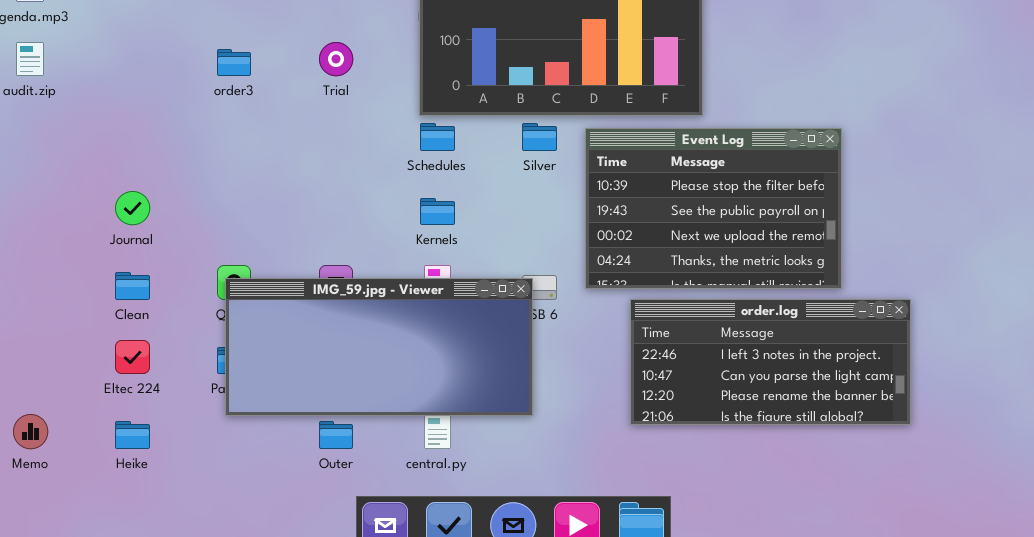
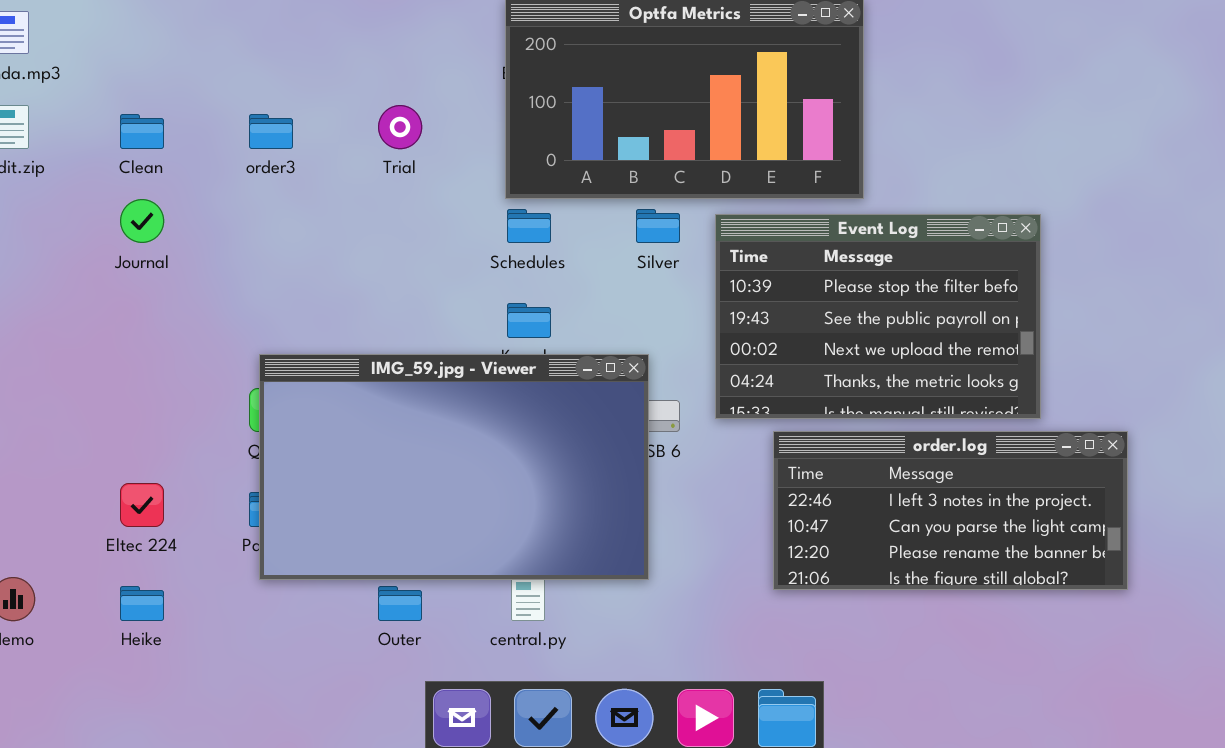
Journal: [115,191,150,225] -> [120,199,164,243], moved
Clean: [115,272,150,300] -> [120,114,164,149], moved
IMG_59.jpg - Viewer: [225,278,533,416] -> [259,354,649,580], resized

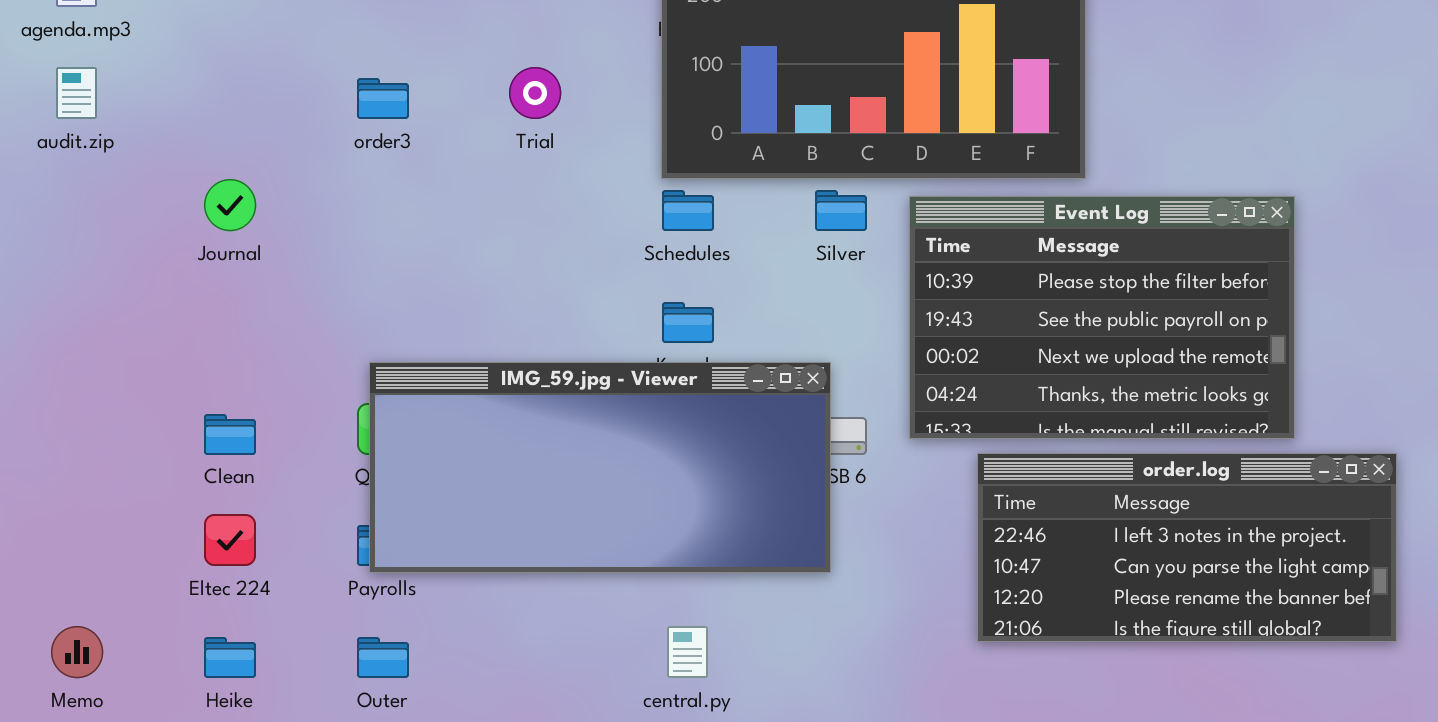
Clean: [120,114,164,149] -> [204,414,256,455], moved
IMG_59.jpg - Viewer: [259,354,649,580] -> [369,362,831,573], resized
Outer: [378,586,422,621] -> [357,637,409,678], moved

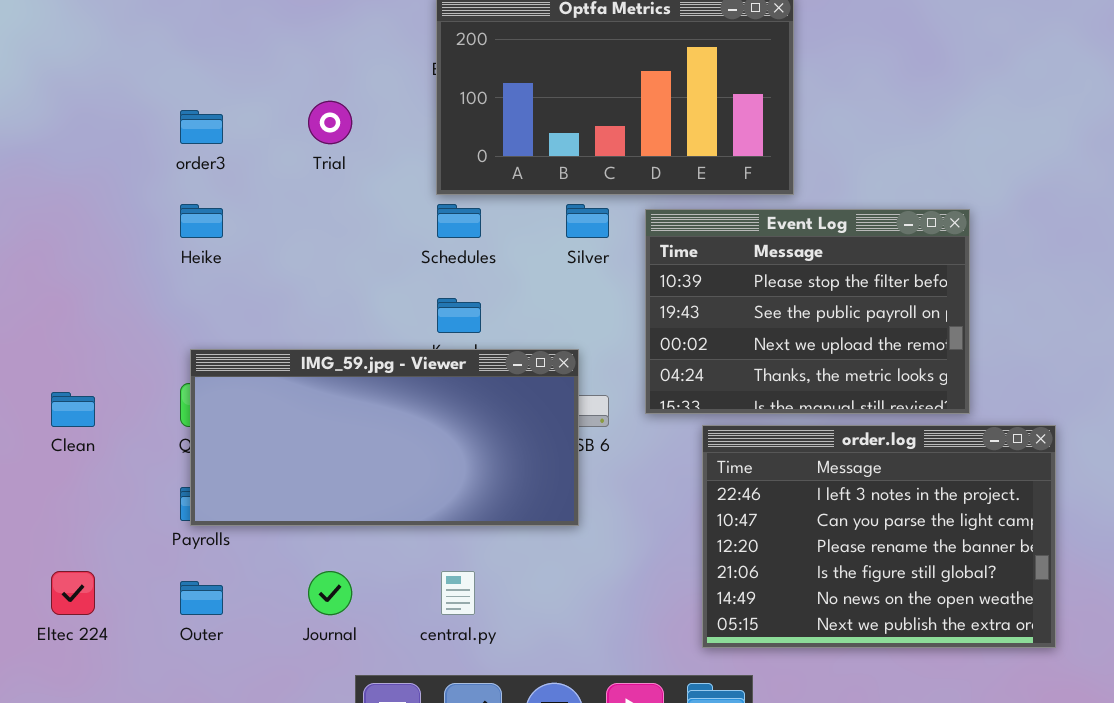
Journal: [204,179,256,231] -> [308,571,352,615], moved
order.log: [977,453,1397,642] -> [702,425,1056,648], resized
Eltec 224: [204,514,256,566] -> [51,571,95,615], moved
Heike: [204,637,256,678] -> [180,204,223,238], moved

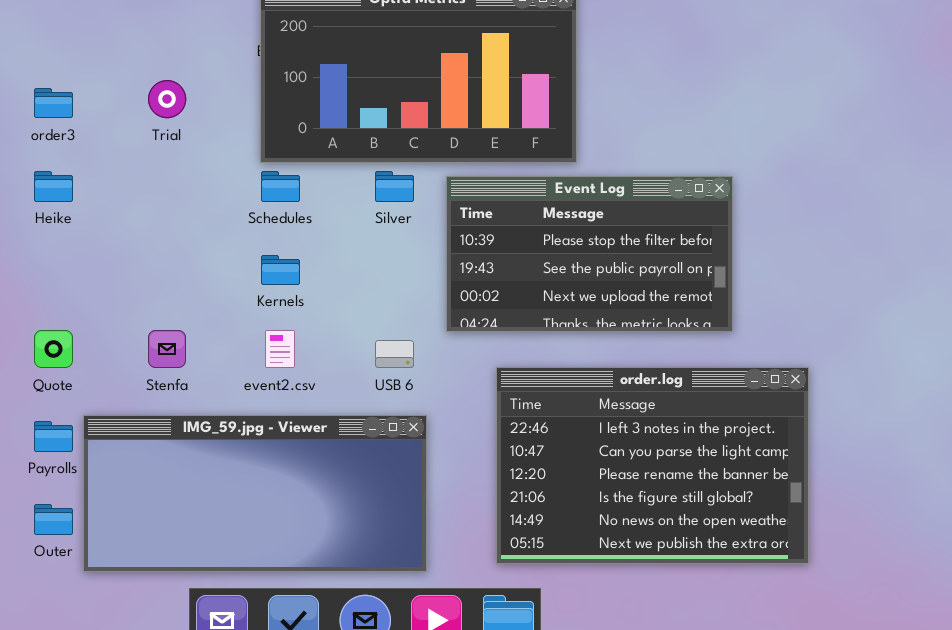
Event Log: [645,209,970,414] -> [446,176,733,332], resized
IMG_59.jpg - Viewer: [190,349,579,526] -> [83,415,427,572], moved

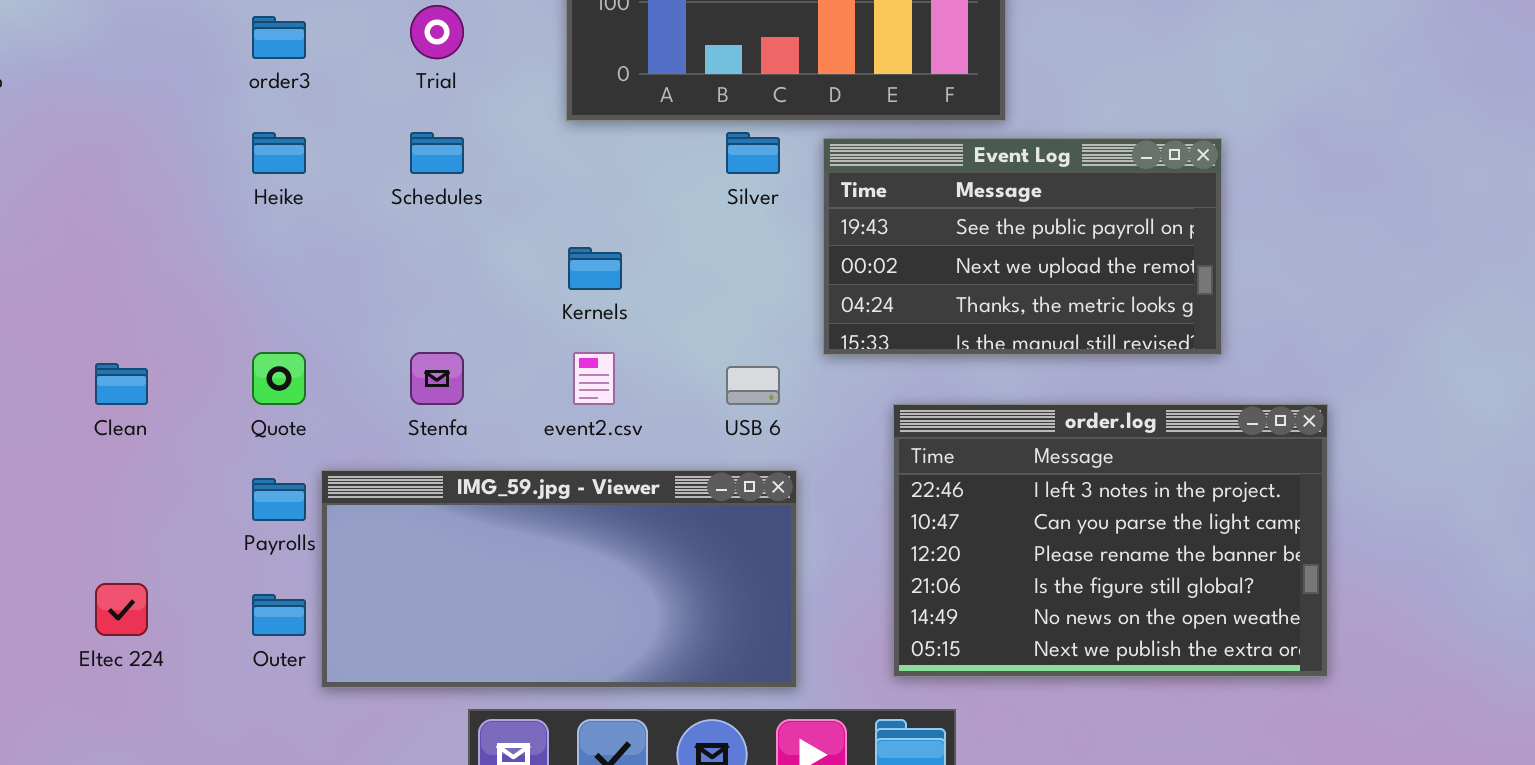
Schedules: [261,171,300,202] -> [410,132,464,174], moved
Event Log: [446,176,733,332] -> [823,138,1222,355], scrolled down 1 row

